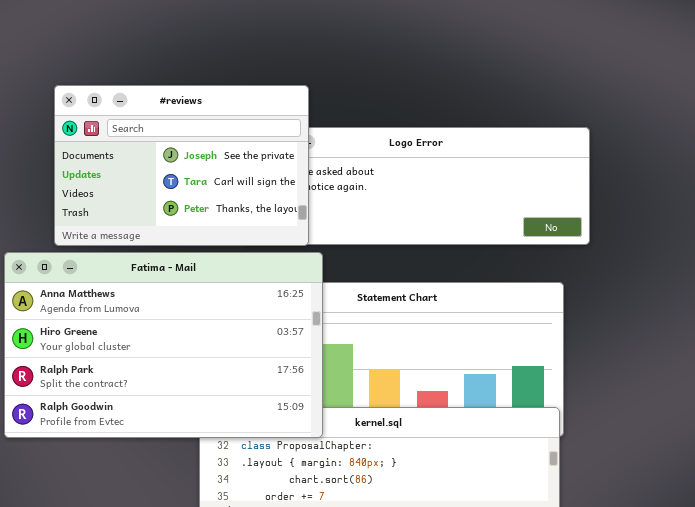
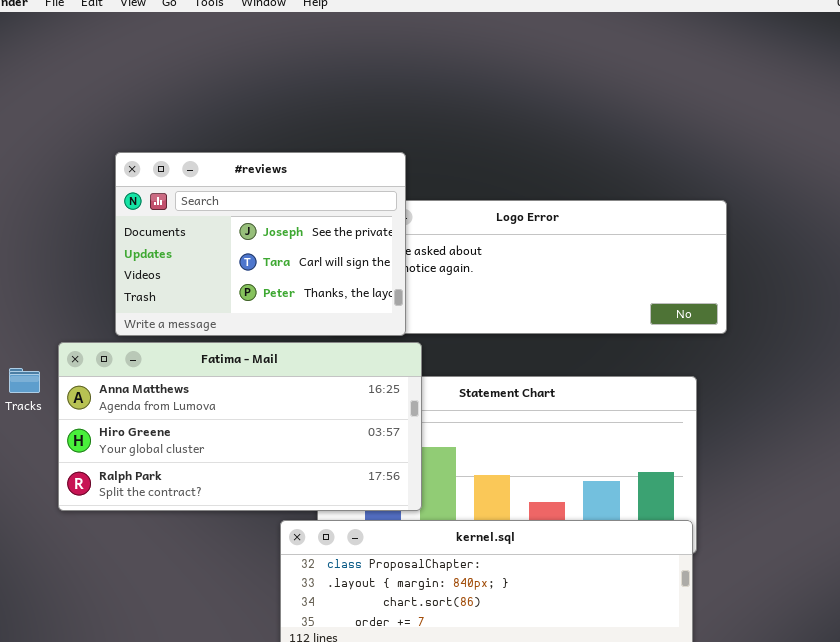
Fatima - Mail: [4,252,323,438] -> [58,342,422,511], resized

